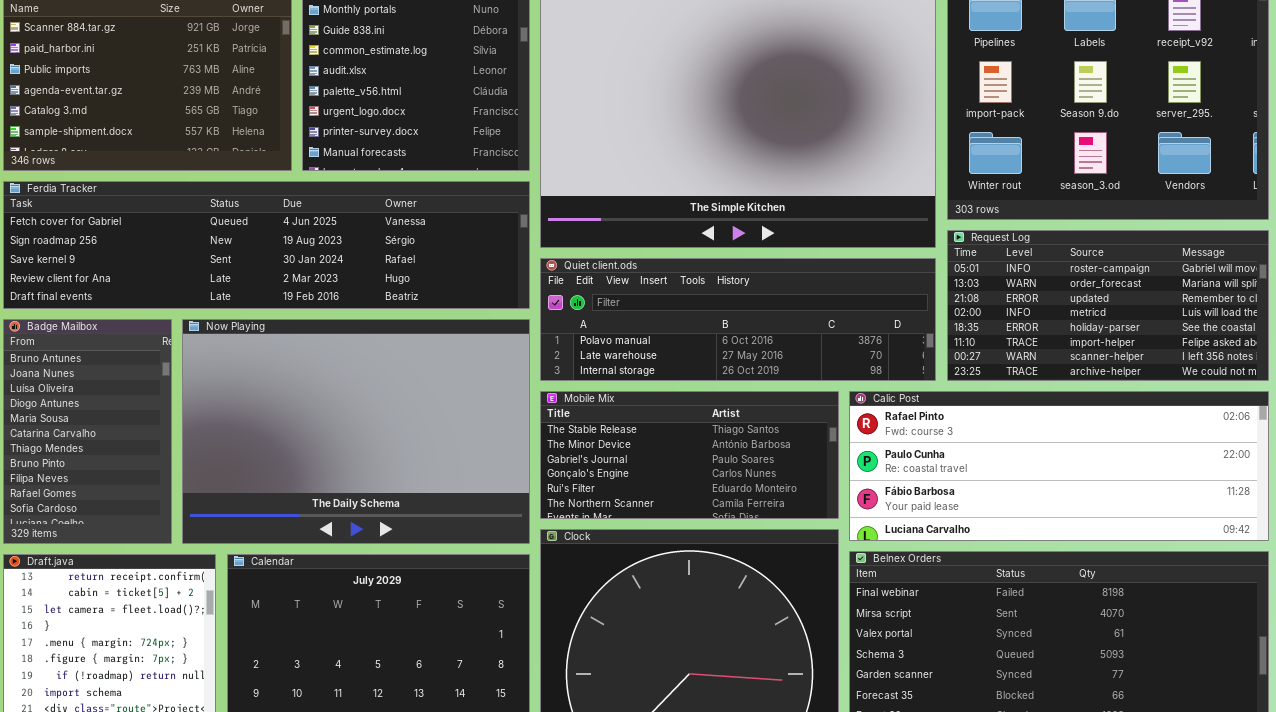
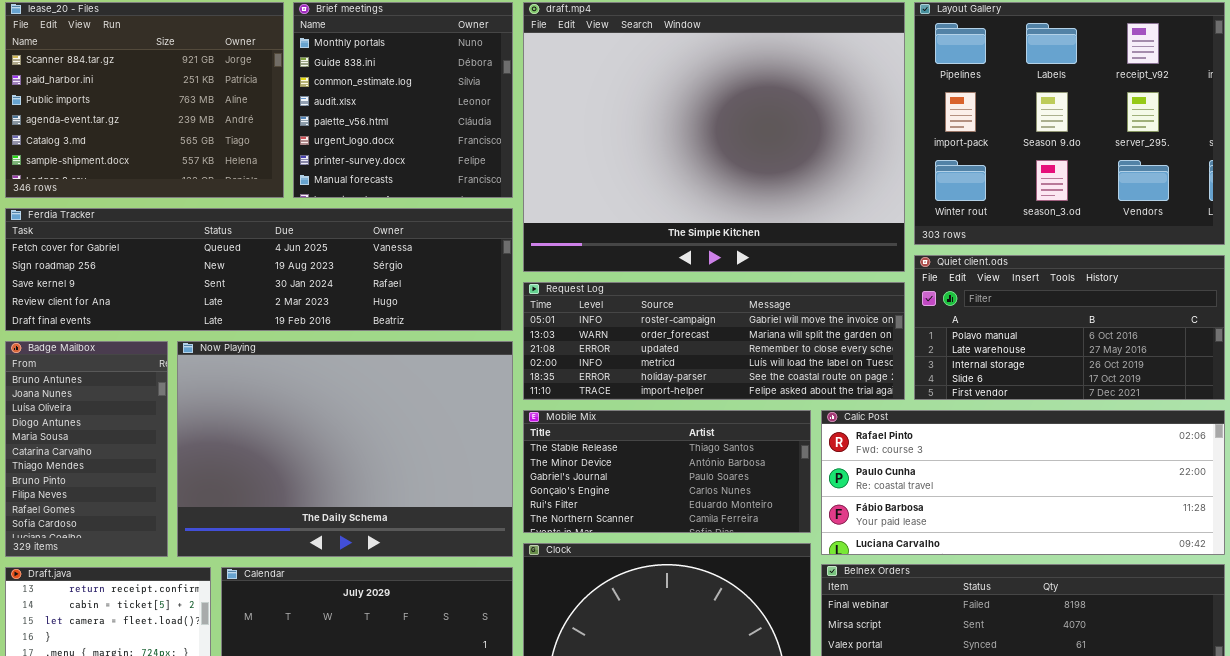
Request Log: [947,230,1269,381] -> [523,282,905,400], moved, resized
Quiet client.ods: [540,258,936,381] -> [914,255,1225,400], moved, resized

